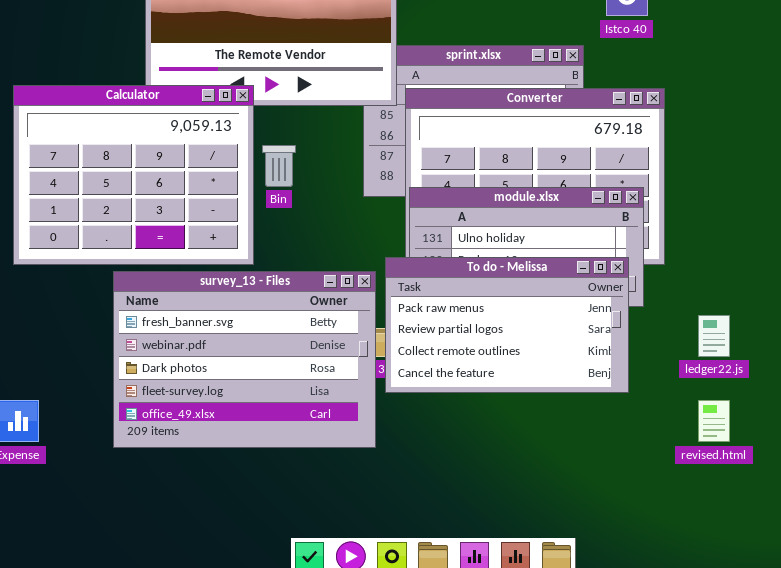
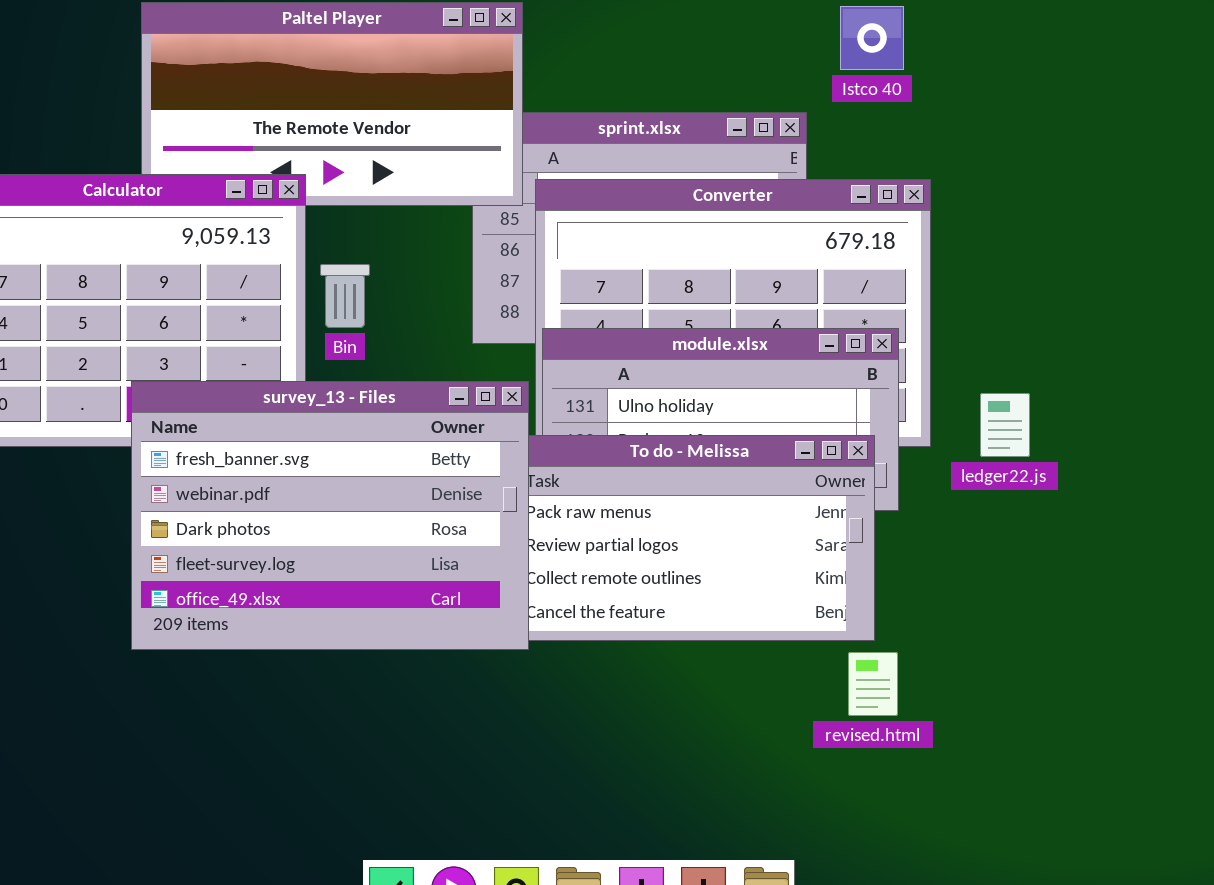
survey_13 - Files: [113,271,376,448] -> [131,381,529,650], moved
ledger22.js: [698,315,730,357] -> [980,393,1030,457], moved
revised.html: [698,400,730,442] -> [848,652,898,716], moved

